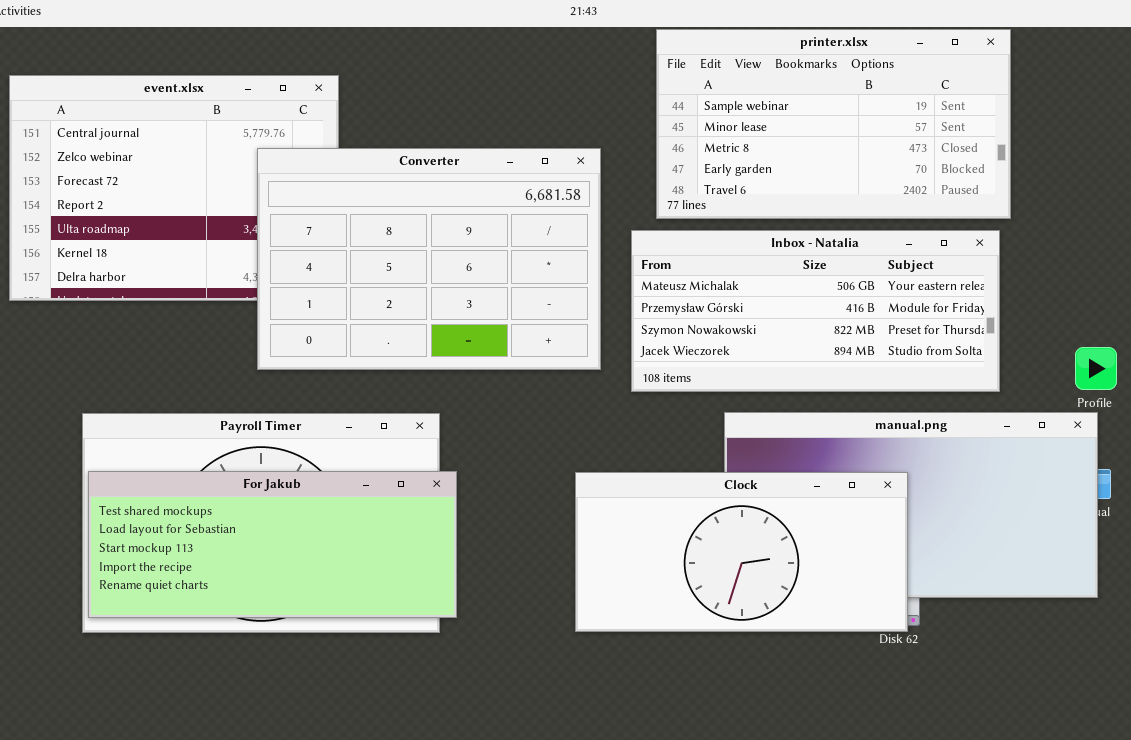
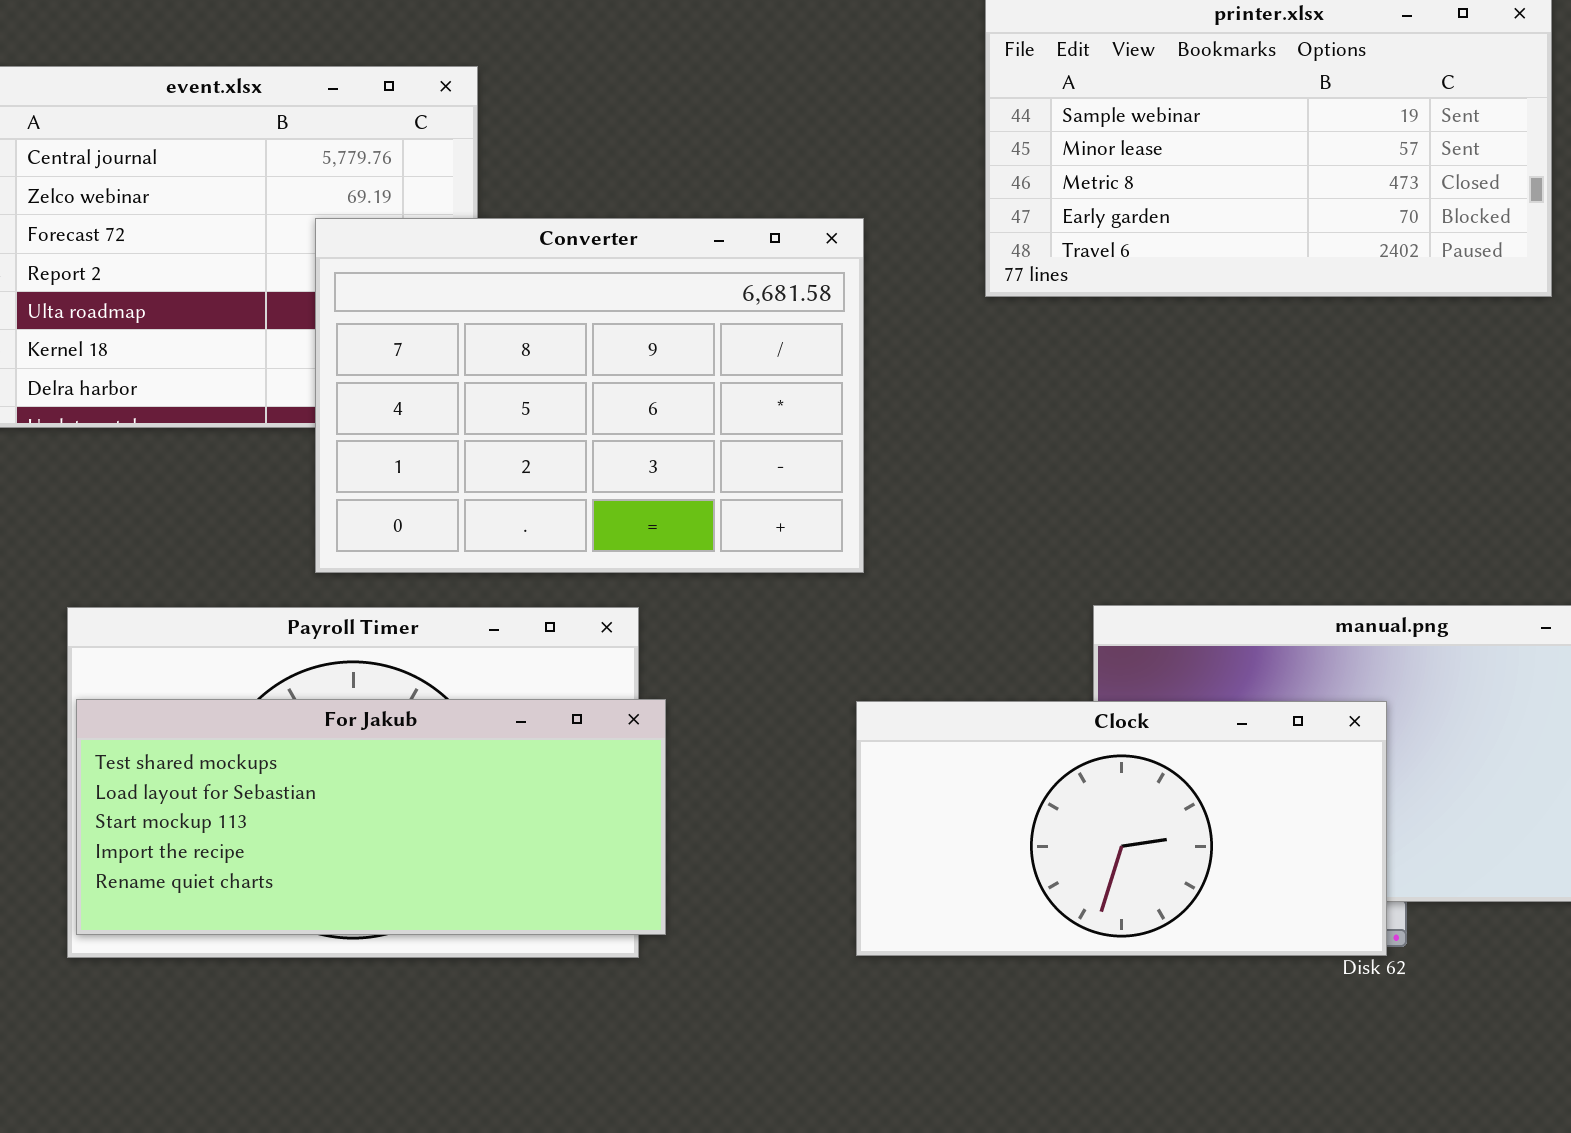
Converter: [257,148,601,370] -> [315,218,864,573], moved
Inbox - Natalia: [631,230,1000,392] -> none, closed

